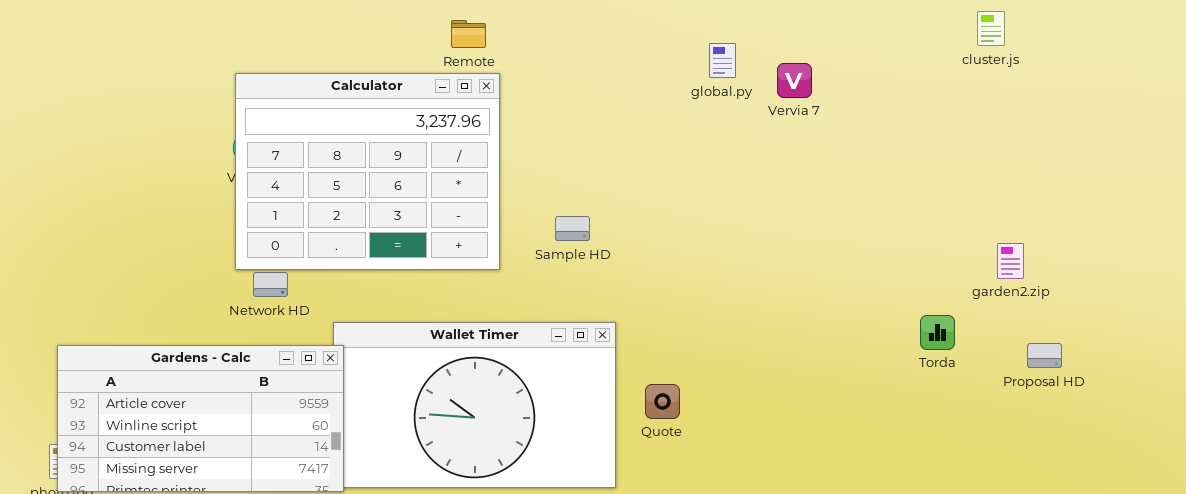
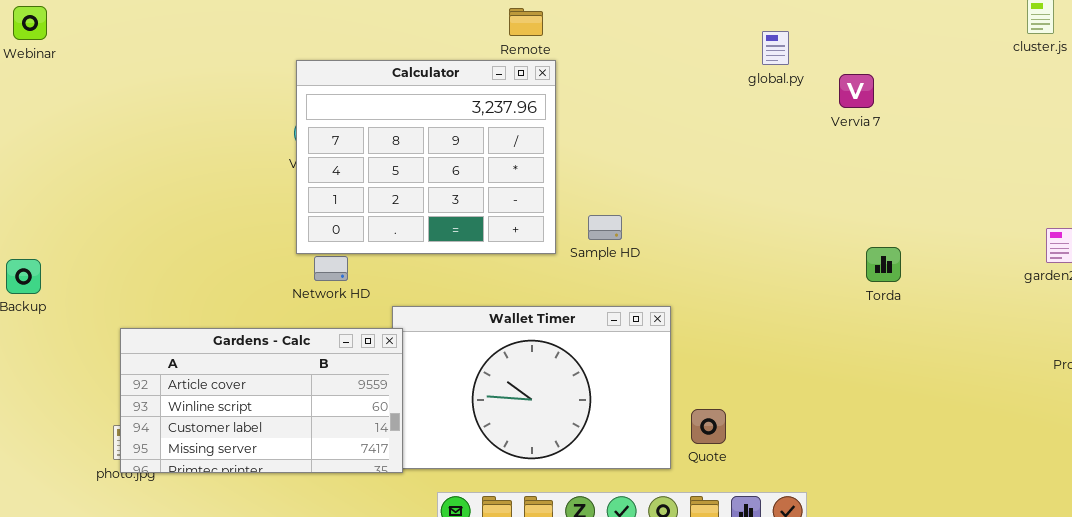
Vervia 7: [777,63,812,98] -> [839,74,874,108], moved
Sample HD: [555,216,590,241] -> [588,215,622,240], moved
Torda: [920,315,955,350] -> [866,247,901,282], moved
Quote: [645,384,680,419] -> [691,409,726,444], moved

